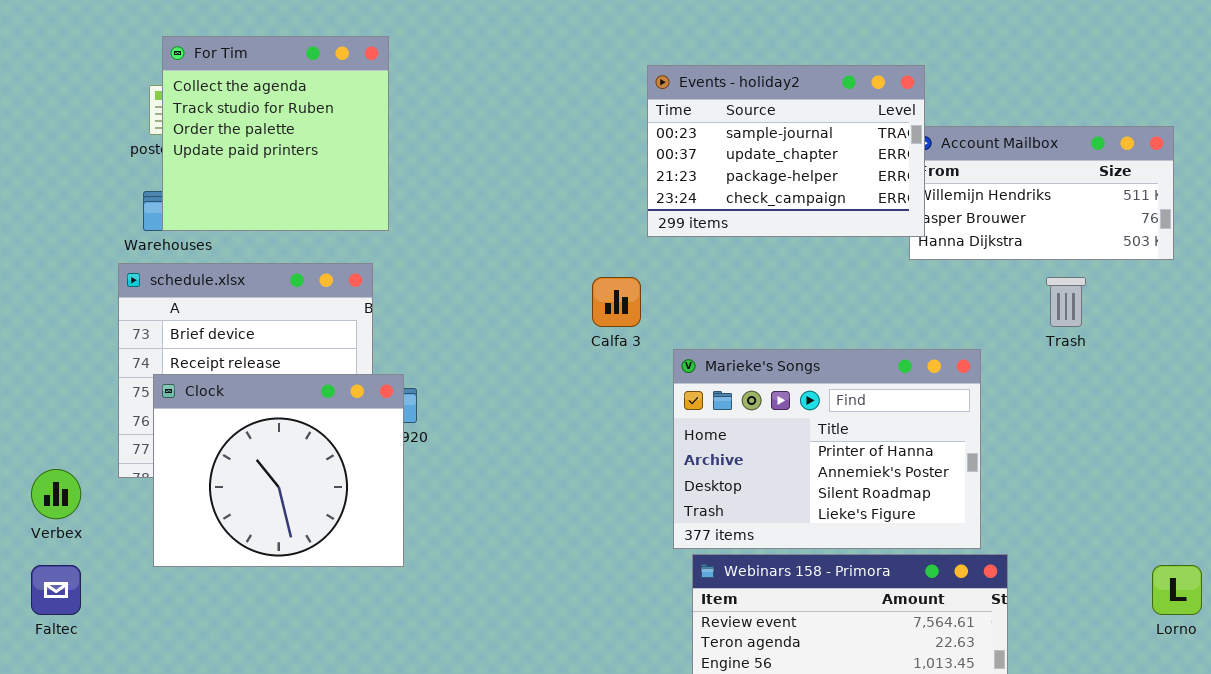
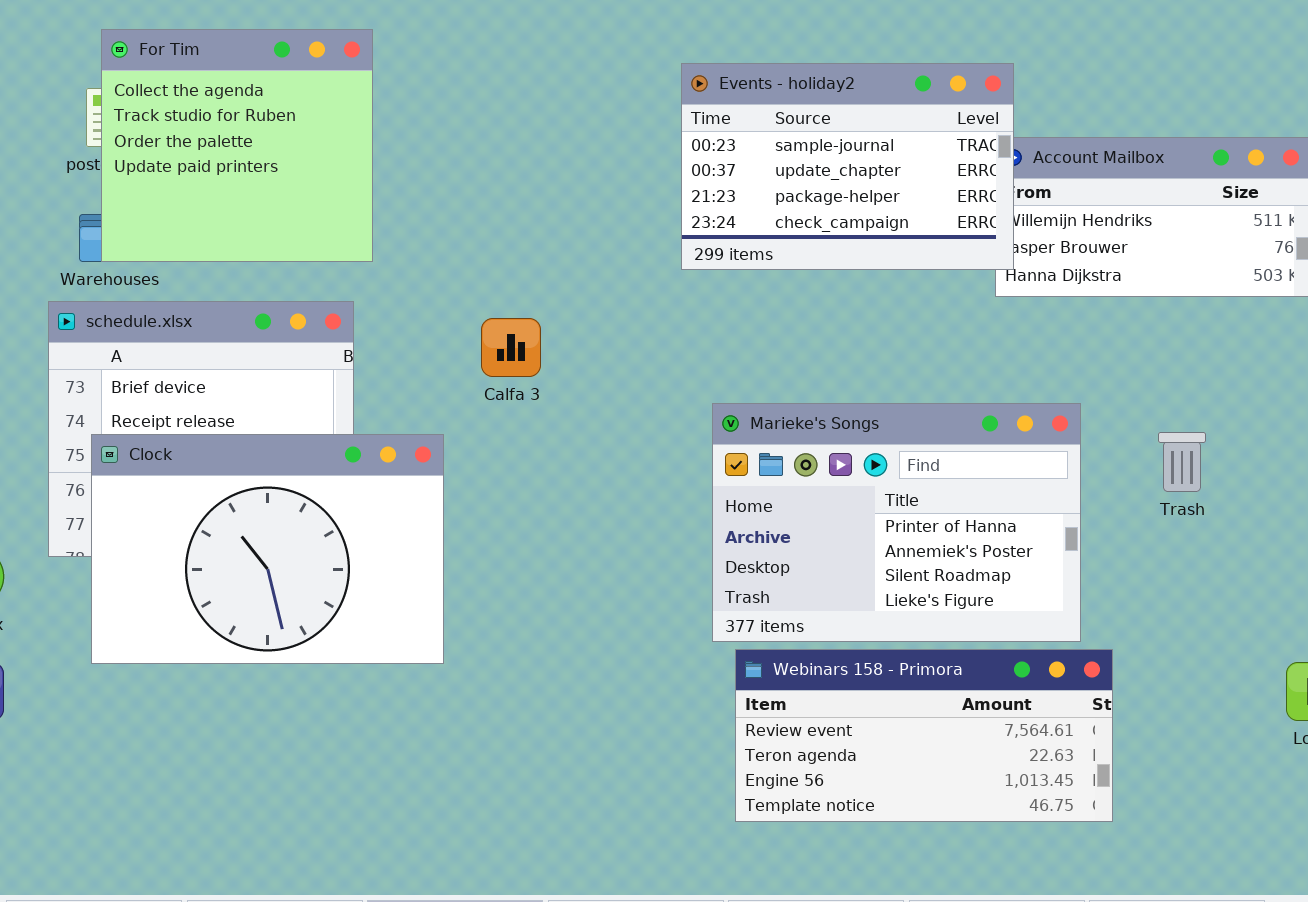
Calfa 3: [592,277,641,327] -> [481,318,541,377], moved
Trash: [1046,277,1086,327] -> [1158,432,1206,492], moved
Clock: [153,374,404,567] -> [91,434,444,664], resized

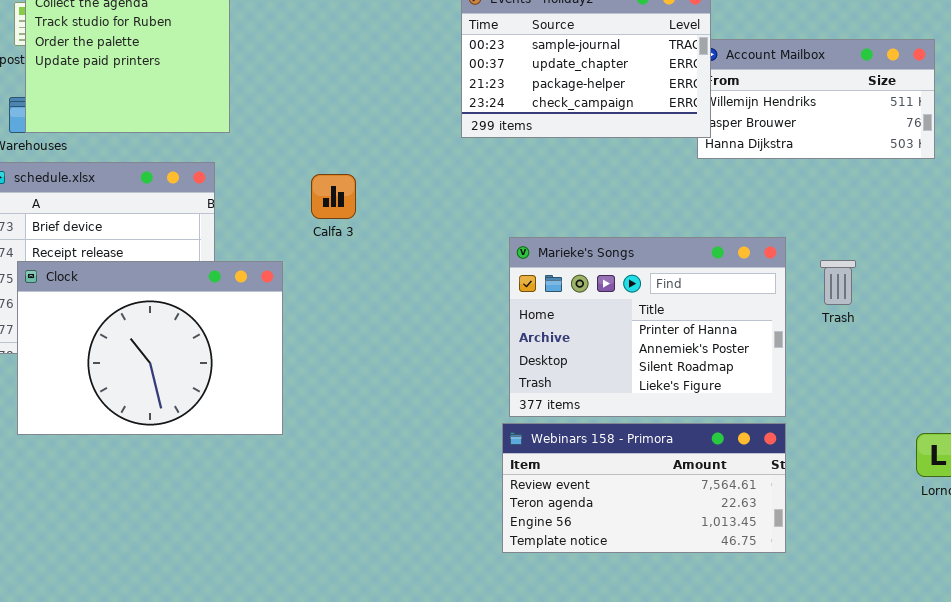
Marieke's Songs: [712,403,1081,642] -> [509,237,786,417], moved

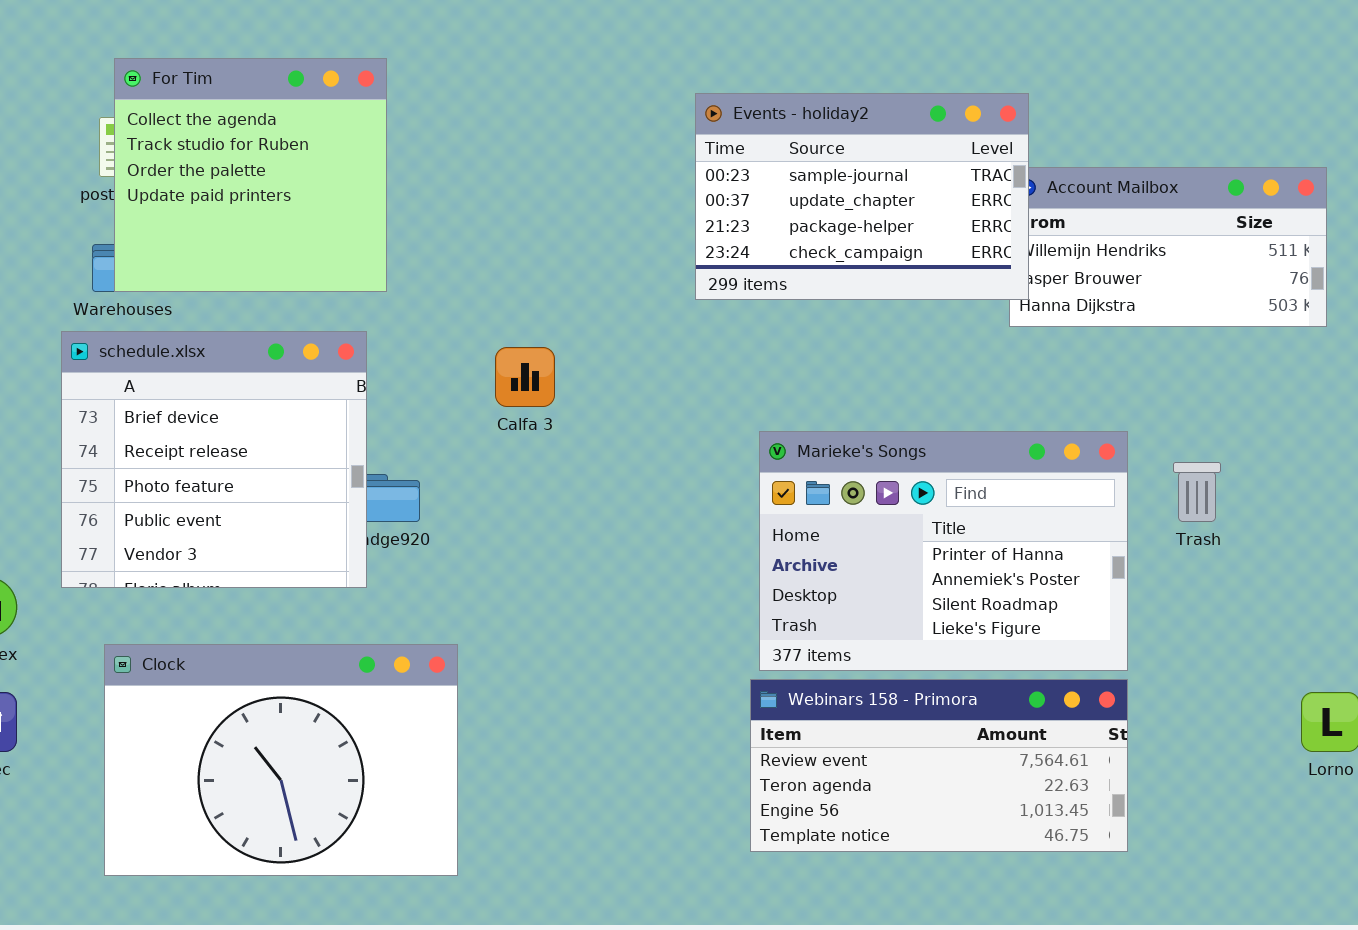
Clock: [17,261,283,435] -> [104,644,458,876], moved

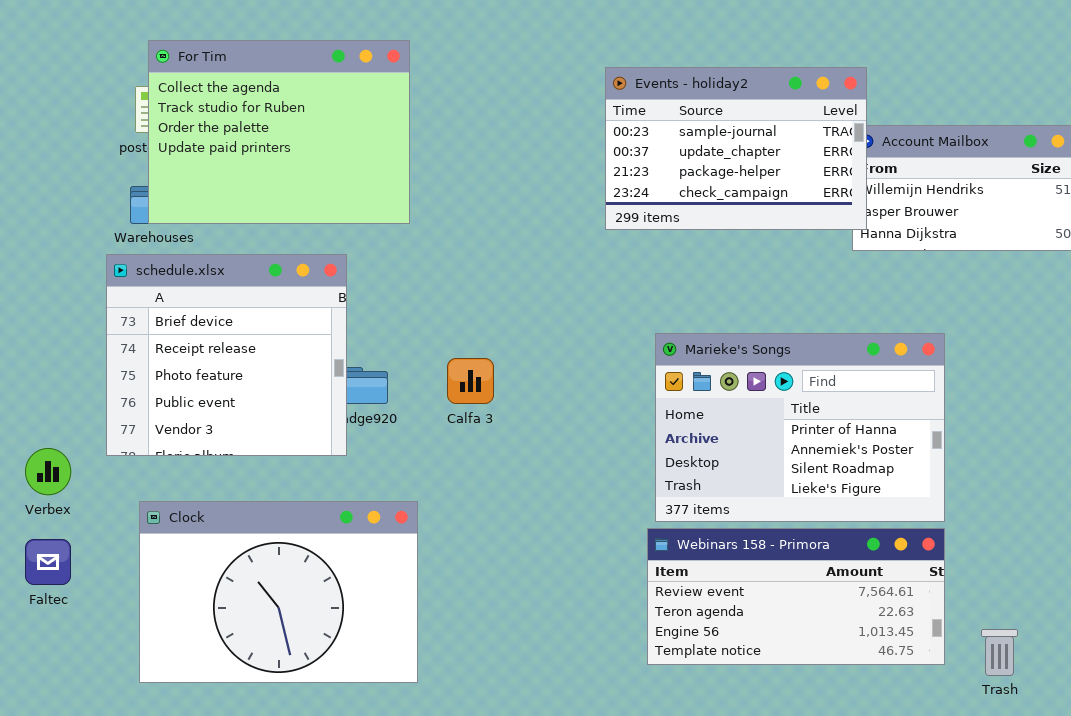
For Tim: [114,58,387,292] -> [148,40,410,224], resized
Calfa 3: [495,347,555,407] -> [447,358,494,404], moved
Trash: [1173,462,1221,522] -> [981,629,1018,676], moved

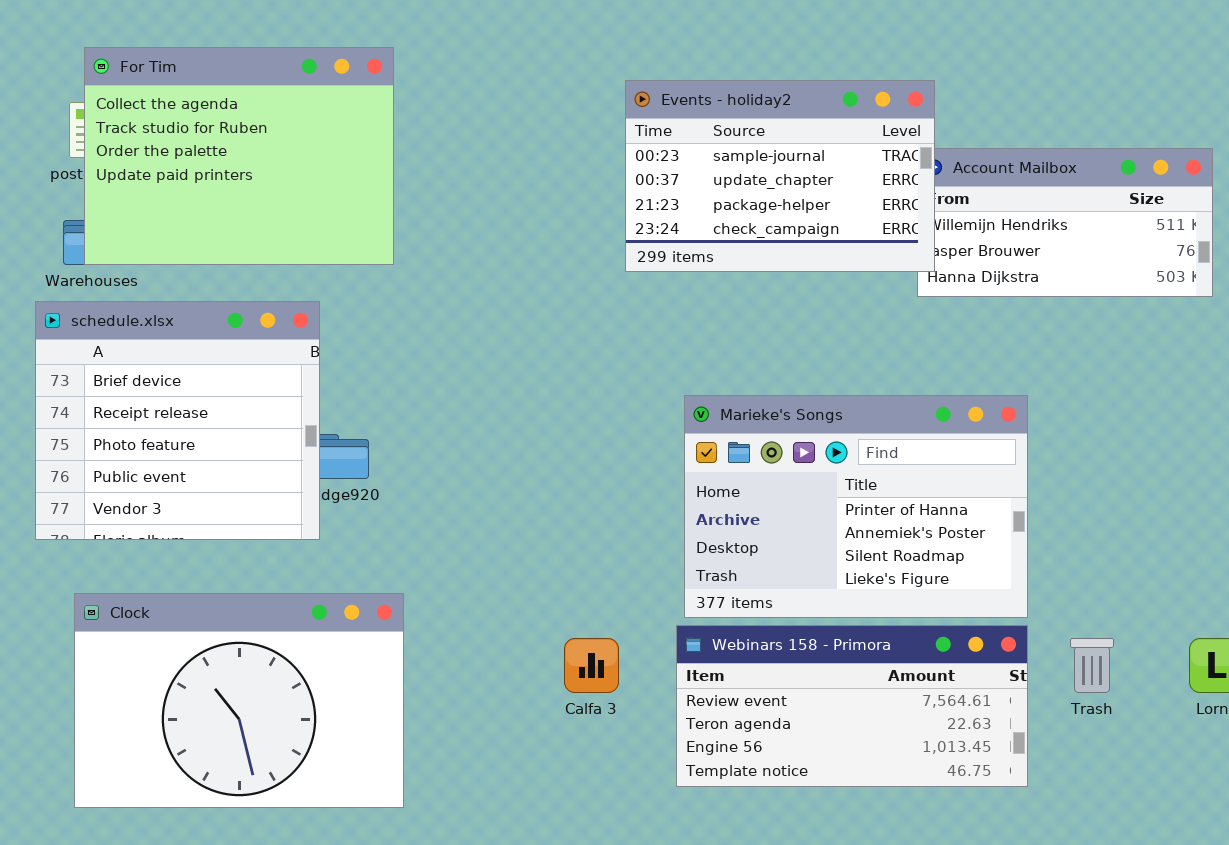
Calfa 3: [447,358,494,404] -> [564,638,619,693], moved
Trash: [981,629,1018,676] -> [1070,638,1114,693], moved

